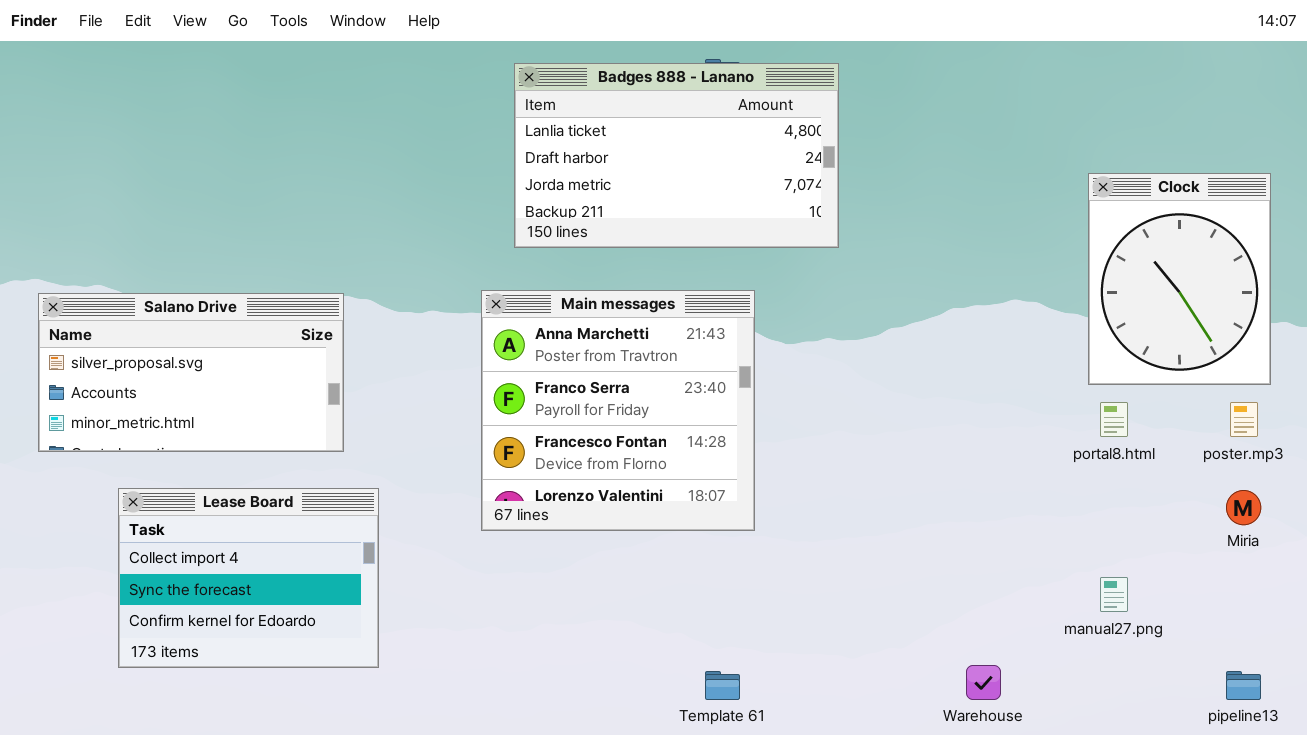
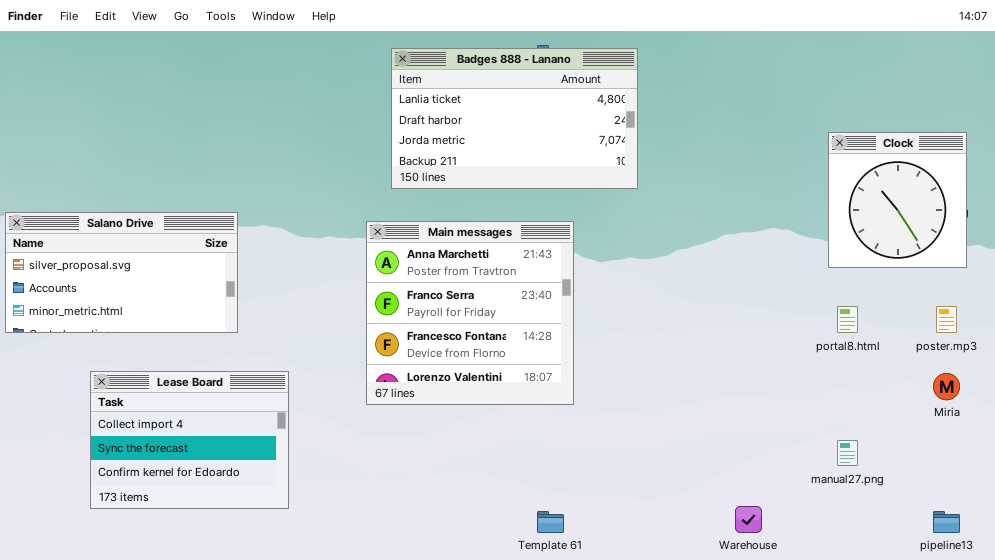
Clock: [1088,173,1271,385] -> [828,132,967,268], resized
Salano Drive: [38,293,344,452] -> [5,212,238,333], moved

